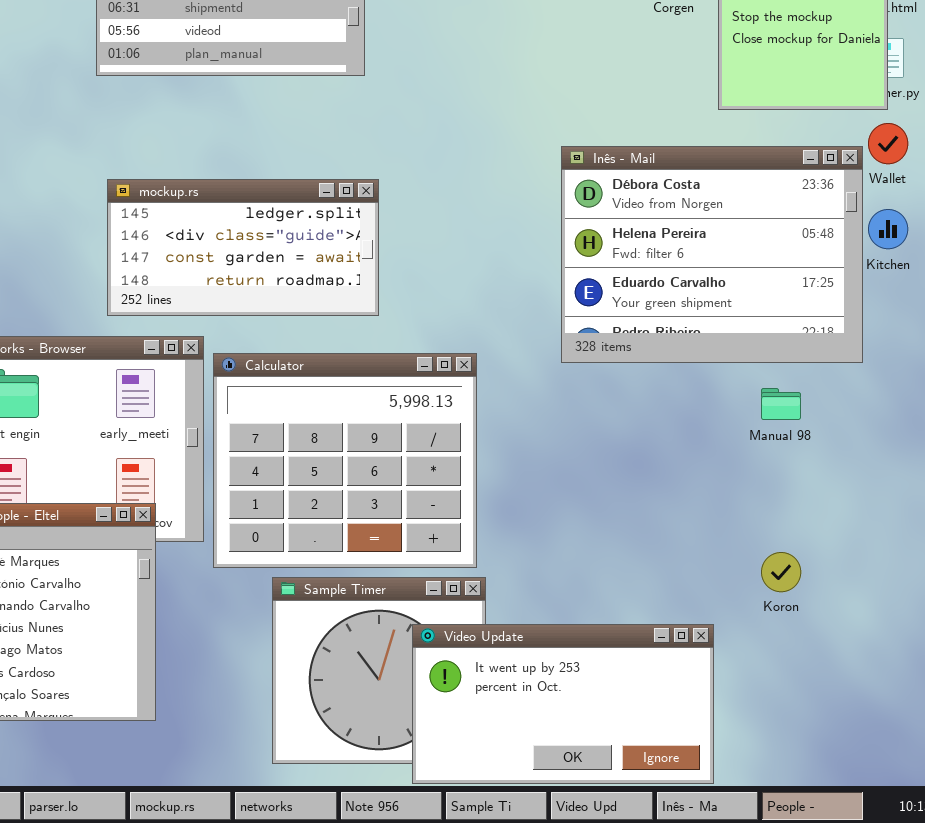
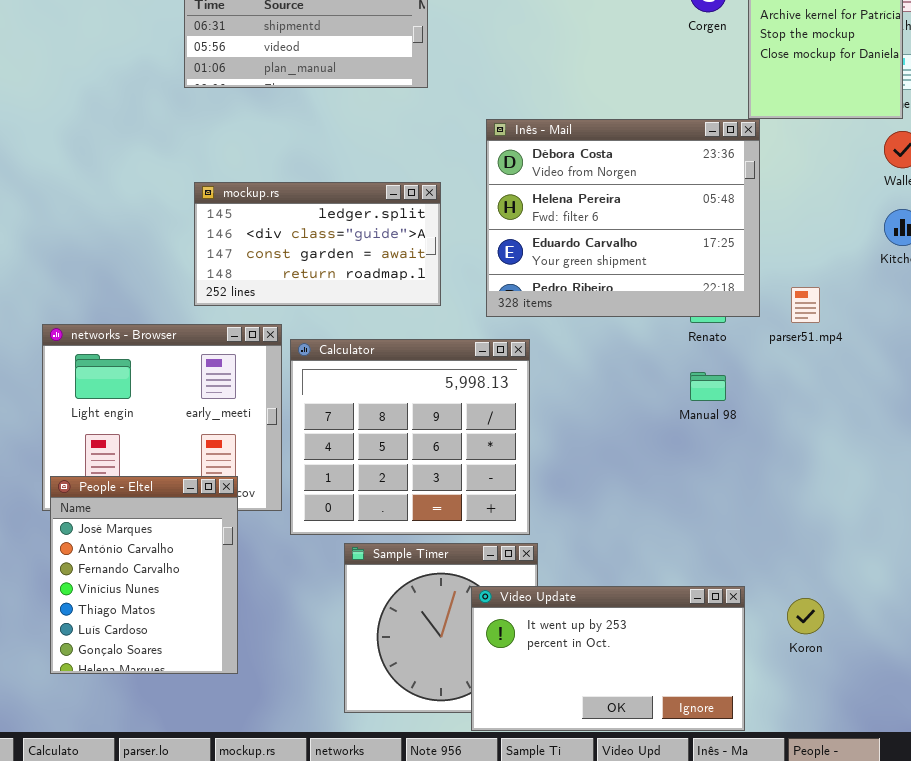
Inês - Mail: [561,146,863,363] -> [486,119,760,317], moved
Manual 98: [761,388,801,420] -> [690,372,726,401], moved
Koron: [761,552,801,592] -> [787,598,824,634], moved

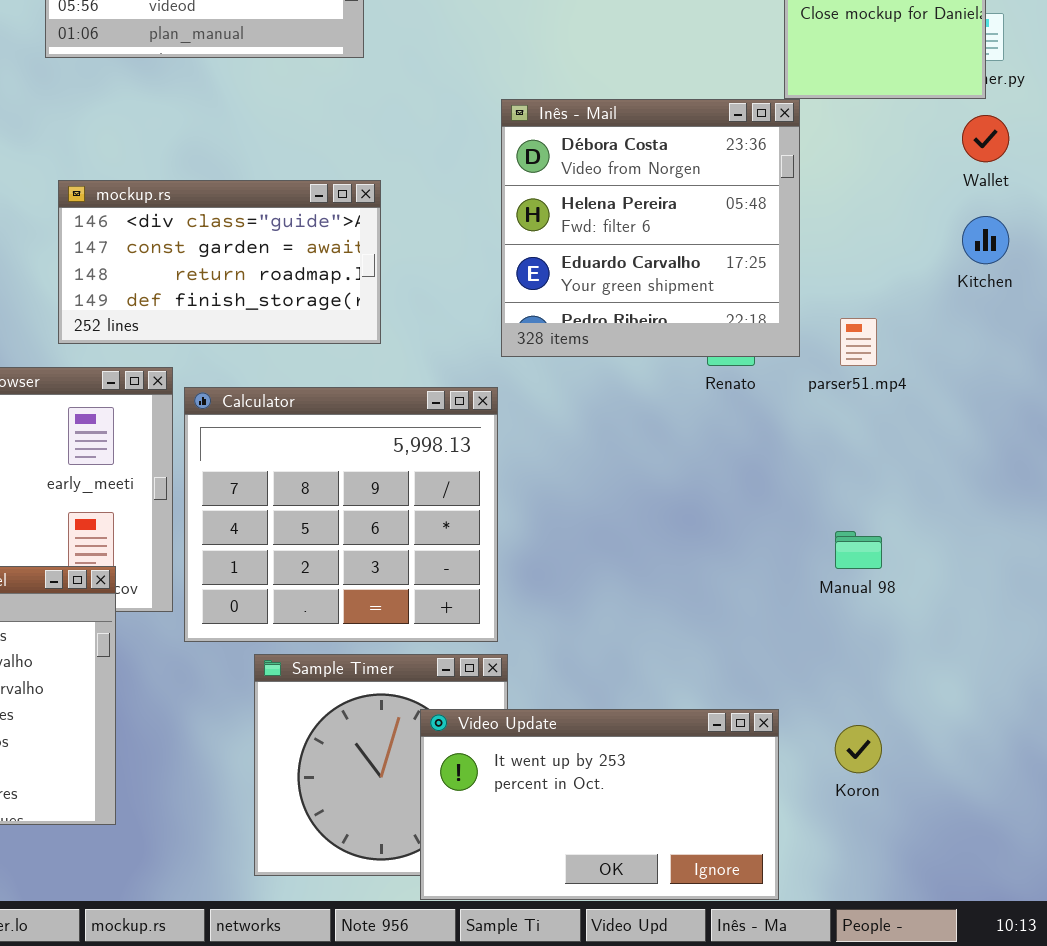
Inês - Mail: [486,119,760,317] -> [501,99,800,357], resized
mockup.rs: [194,182,441,306] -> [58,180,381,344], scrolled down 1 row
Manual 98: [690,372,726,401] -> [835,531,882,569], moved

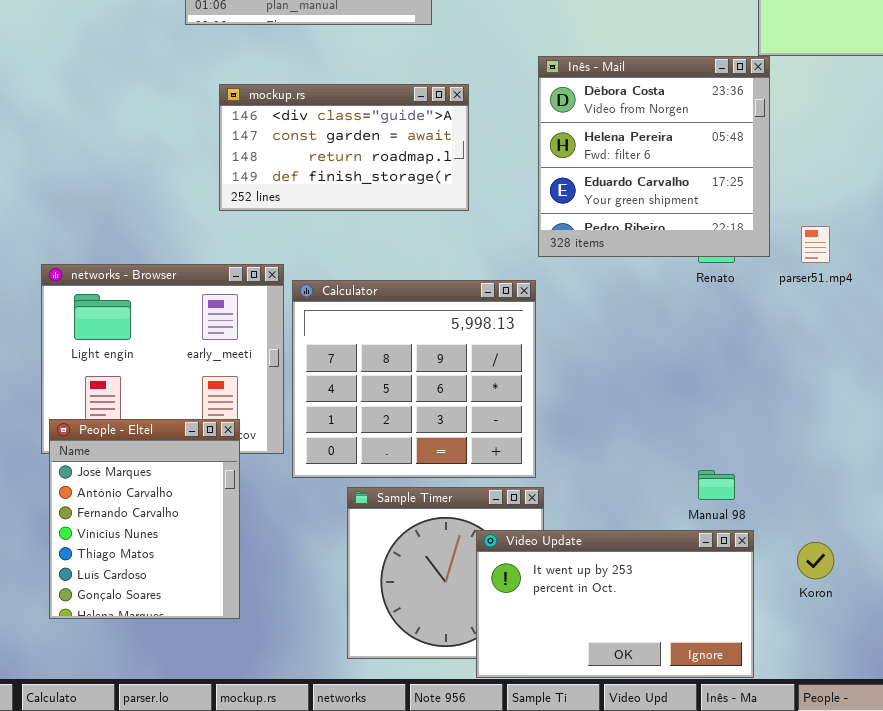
mockup.rs: [58,180,381,344] -> [219,84,469,211], moved
Manual 98: [835,531,882,569] -> [698,470,735,500], moved

